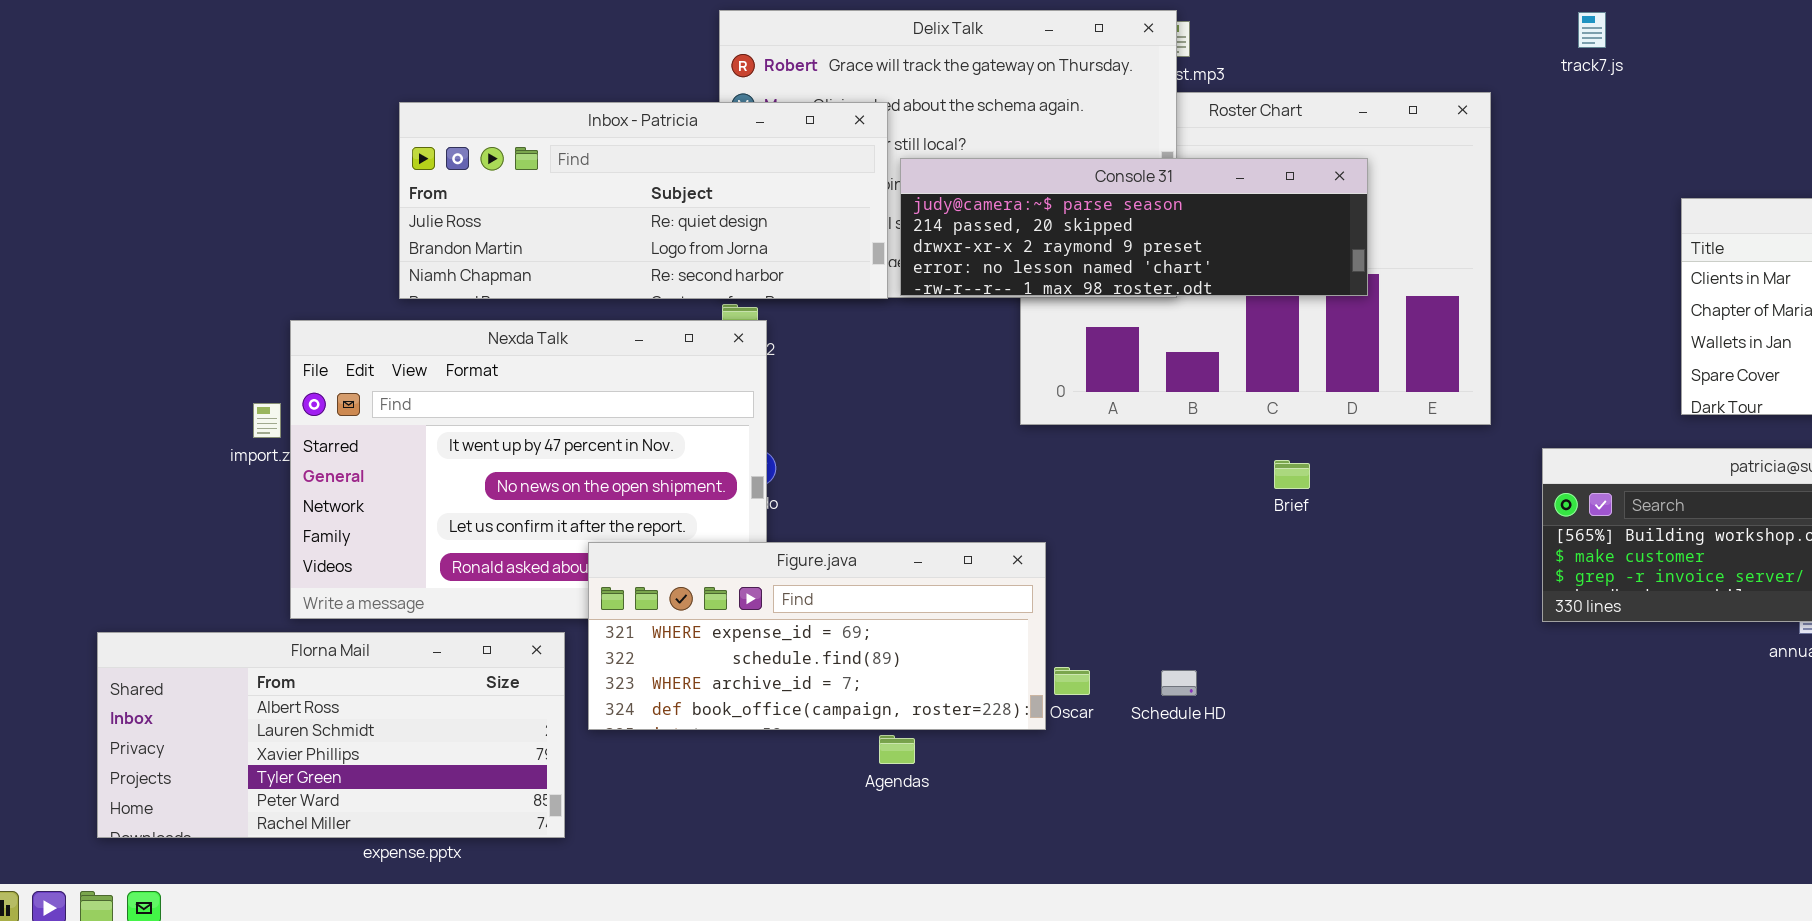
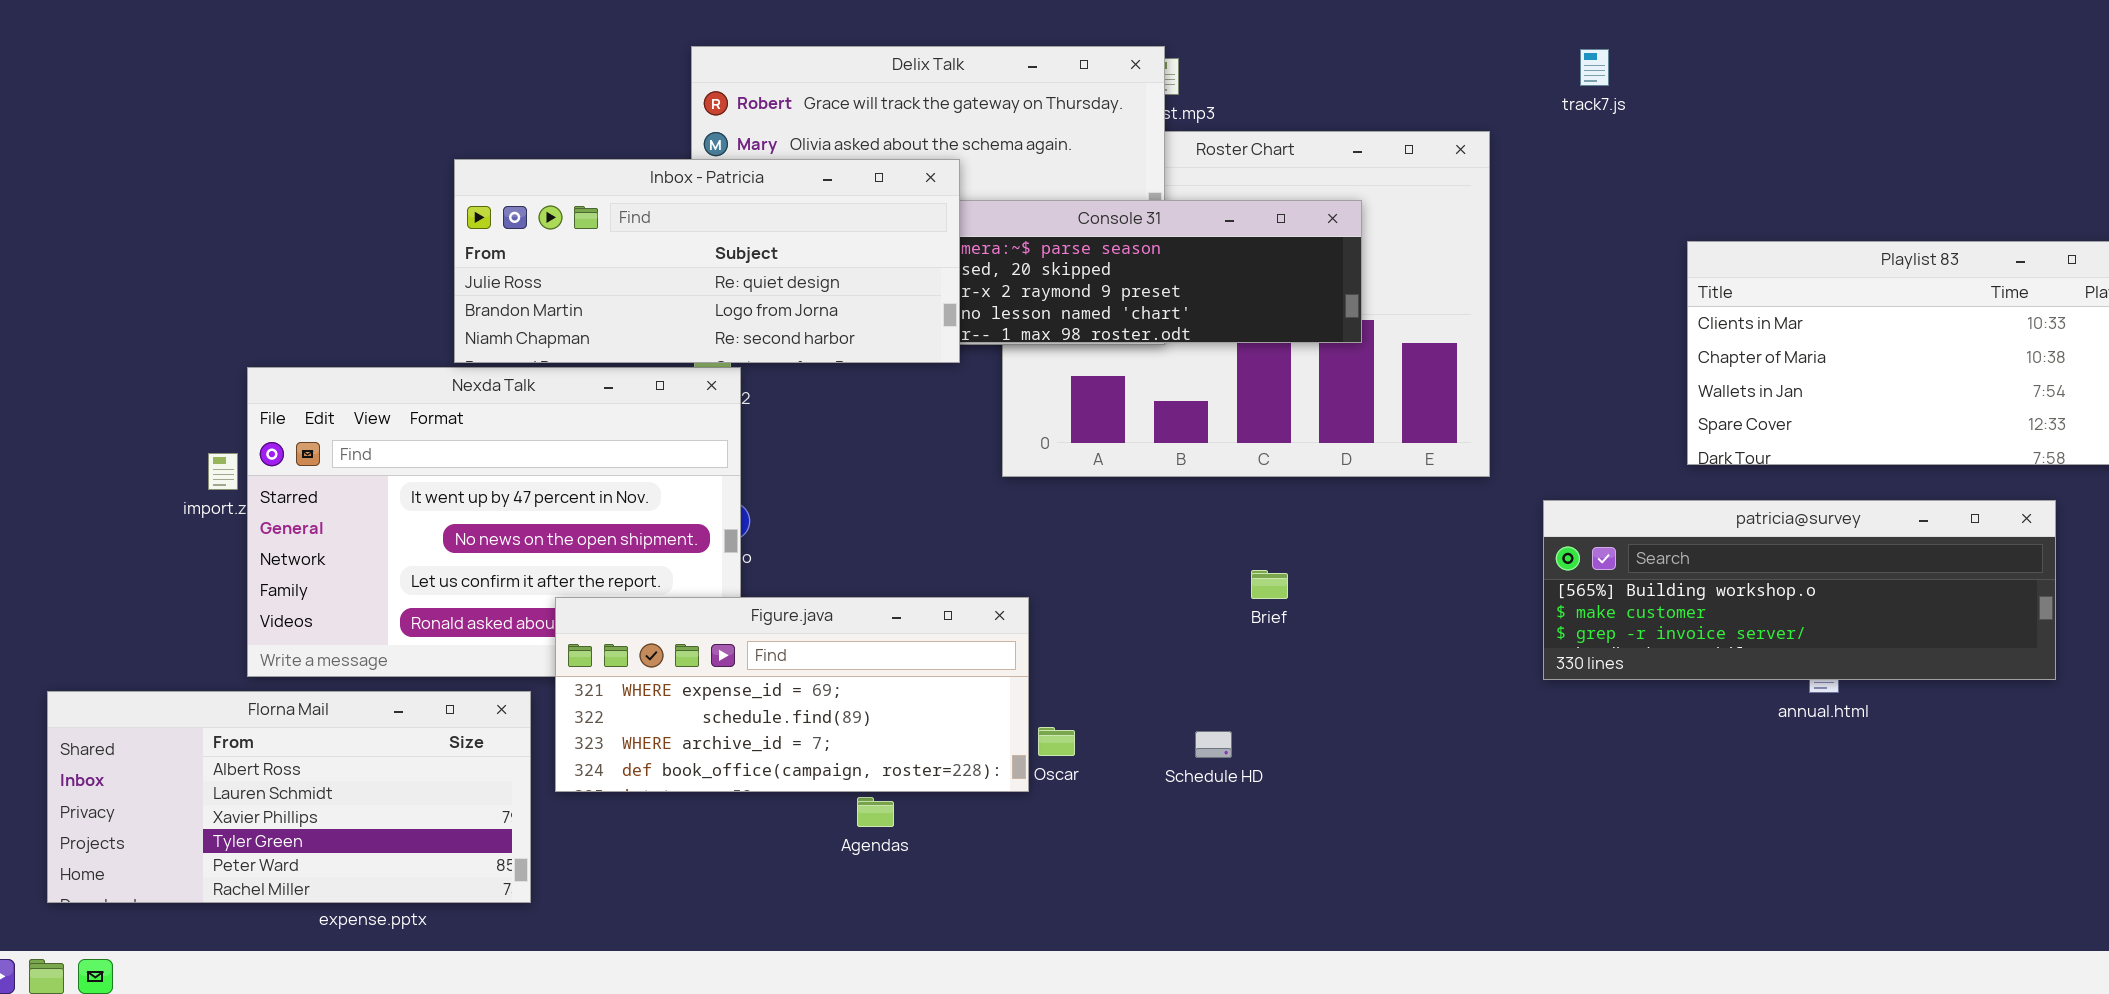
Inbox - Patricia: [399,102,888,299] -> [454,159,960,363], moved
Brief: [1274,460,1310,489] -> [1251,570,1288,599], moved
Schedule HD: [1161,670,1197,696] -> [1195,731,1232,758], moved

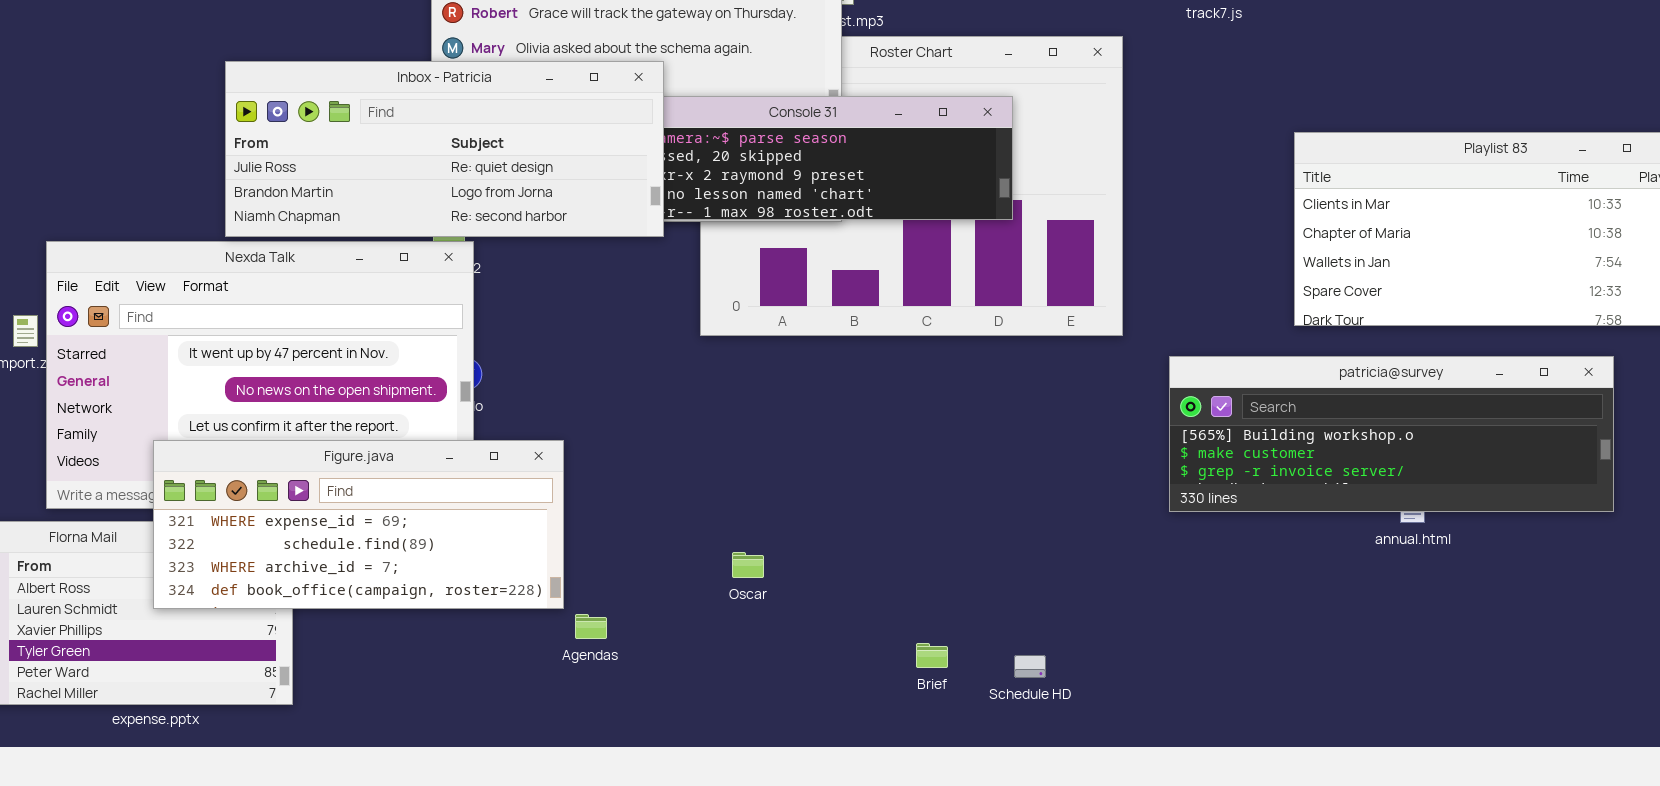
Brief: [1251,570,1288,599] -> [916,643,948,668], moved
Figure.java: [555,597,1029,792] -> [153,440,564,609], moved
Schedule HD: [1195,731,1232,758] -> [1014,655,1046,678], moved

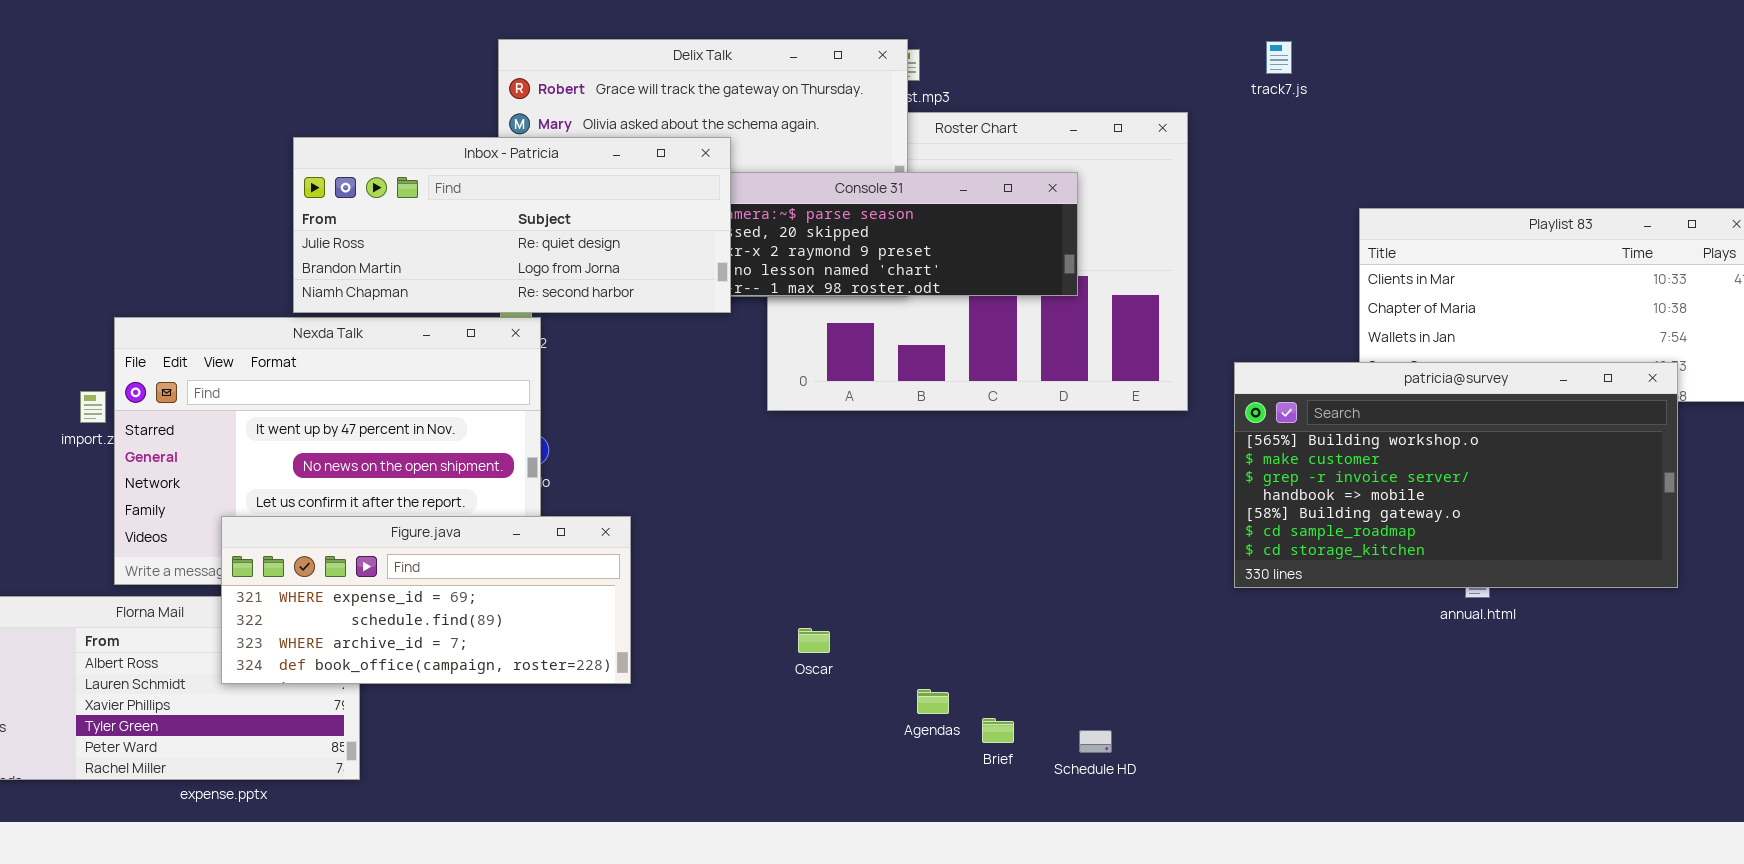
patricia@survey: [1169,356,1614,512] -> [1234,362,1678,588], resized
Agendas: [575,614,607,639] -> [917,689,949,714], moved

